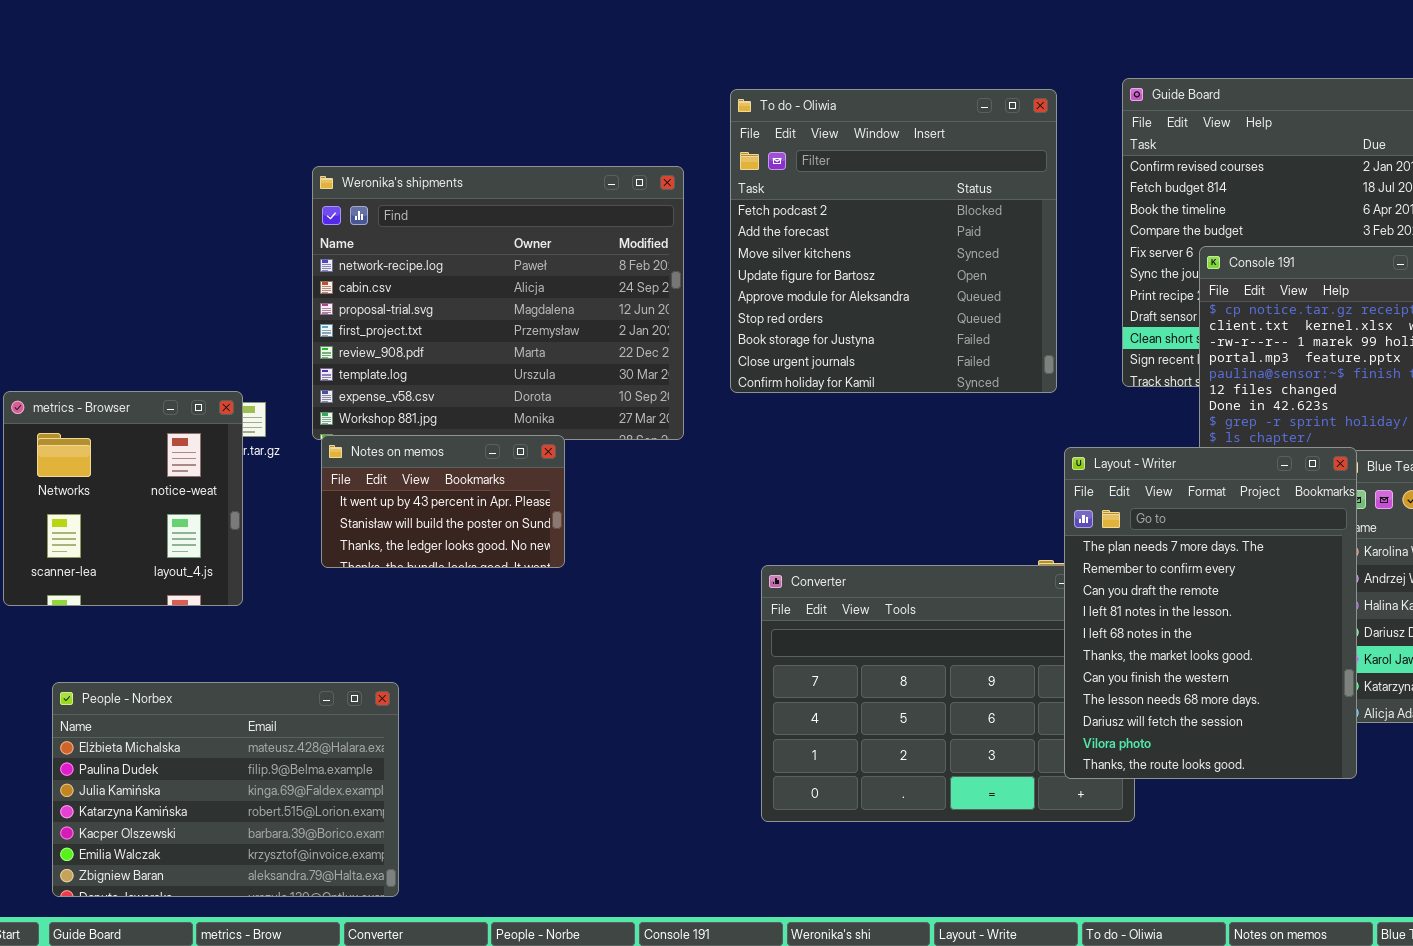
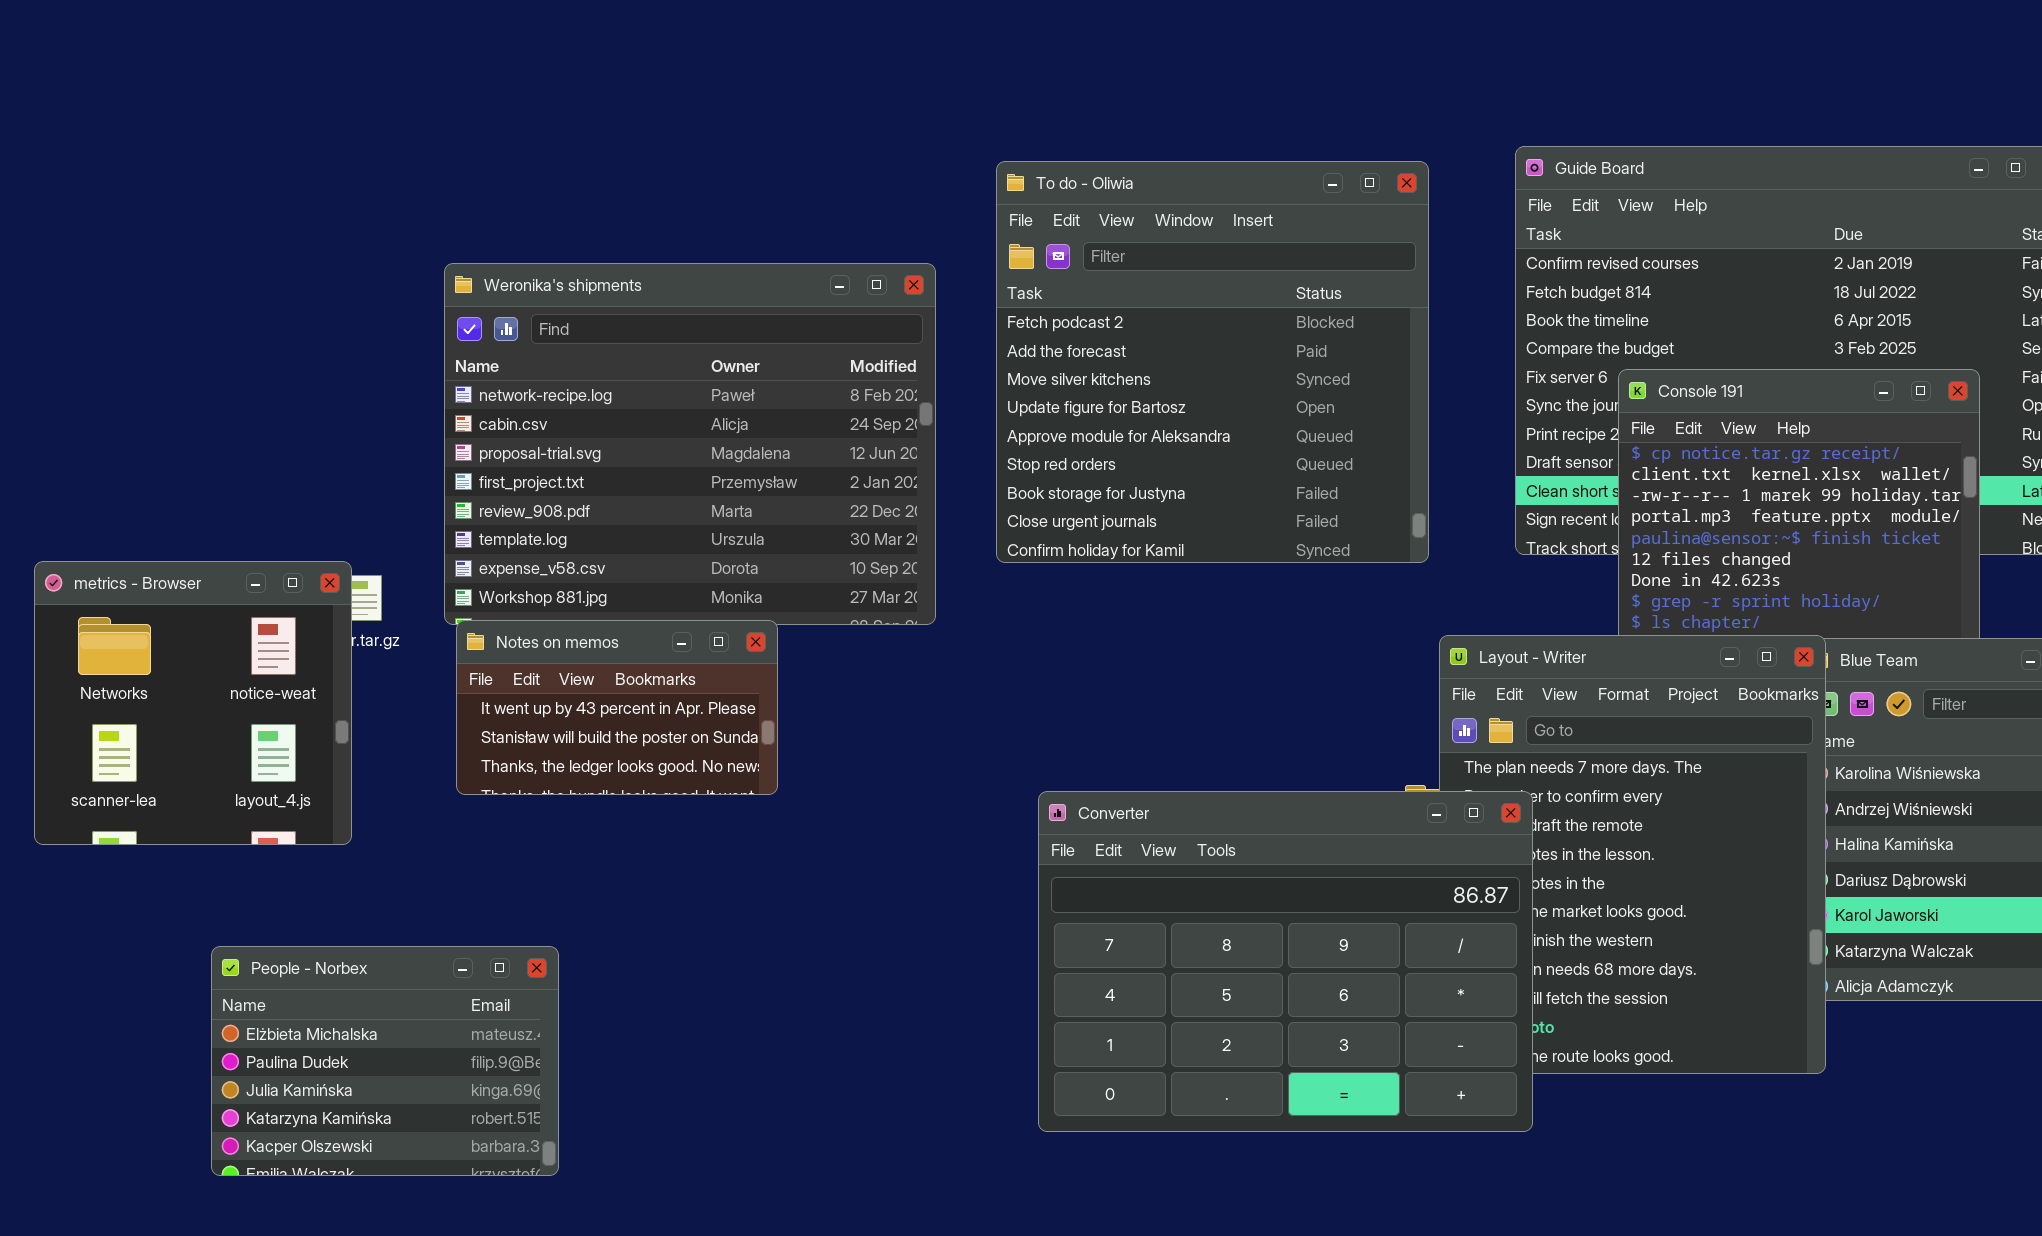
Converter: [761,565,1135,822] -> [1038,791,1533,1132], raised
People - Norbex: [52,682,399,897] -> [211,946,559,1176], resized

